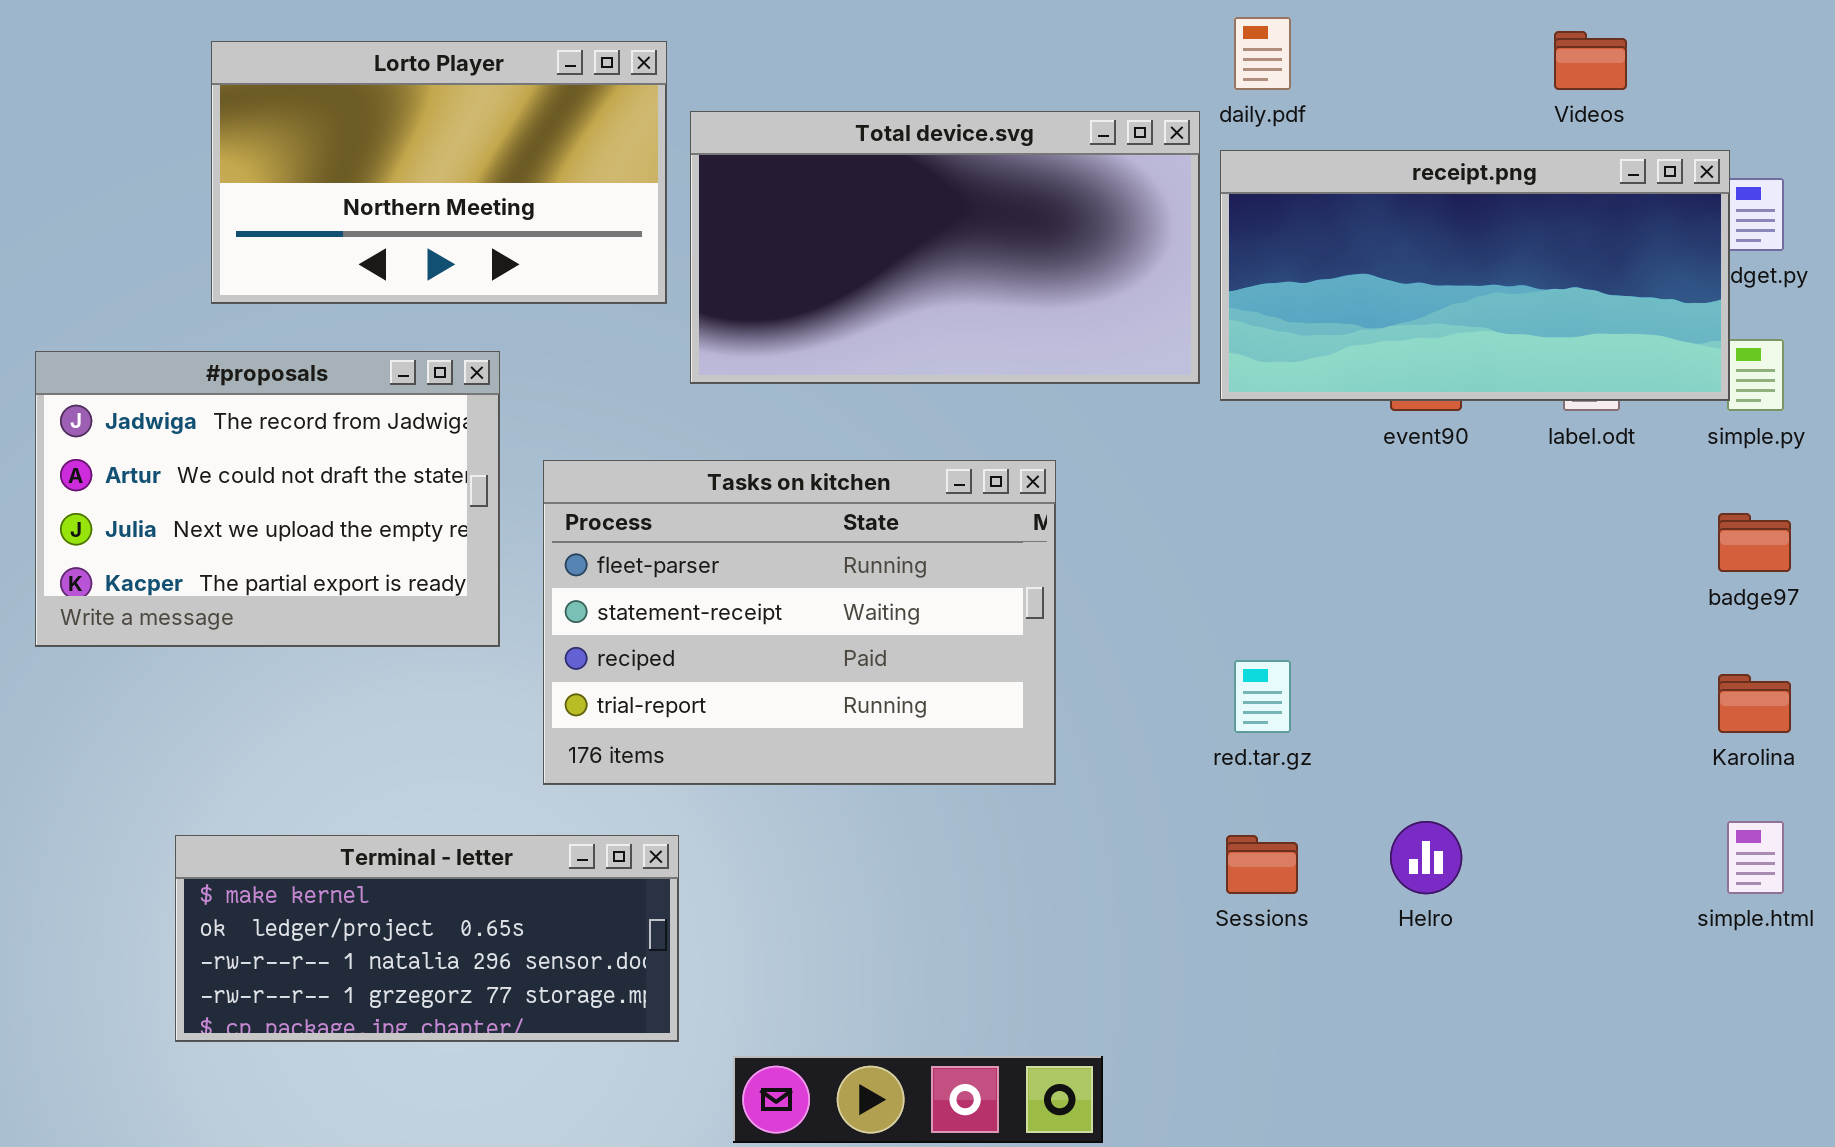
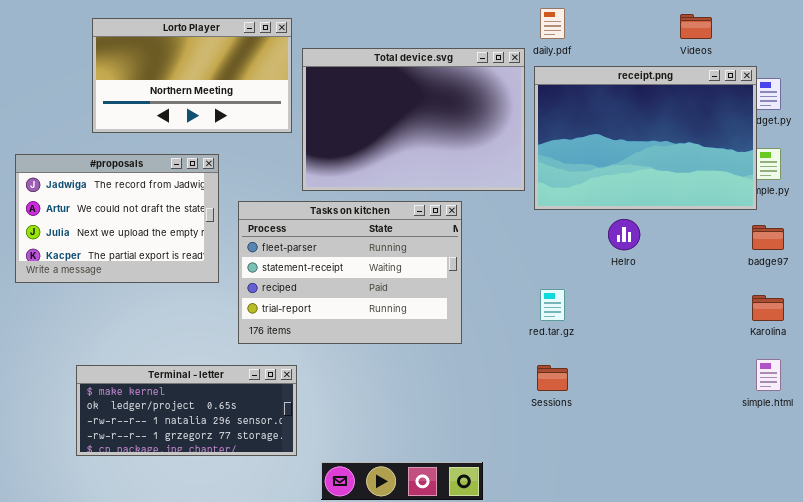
Total device.svg: [690,111,1200,384] -> [302,48,525,191], resized
receipt.png: [1220,150,1730,401] -> [534,66,757,210], resized
Helro: [1390,821,1462,894] -> [608,219,640,250], moved

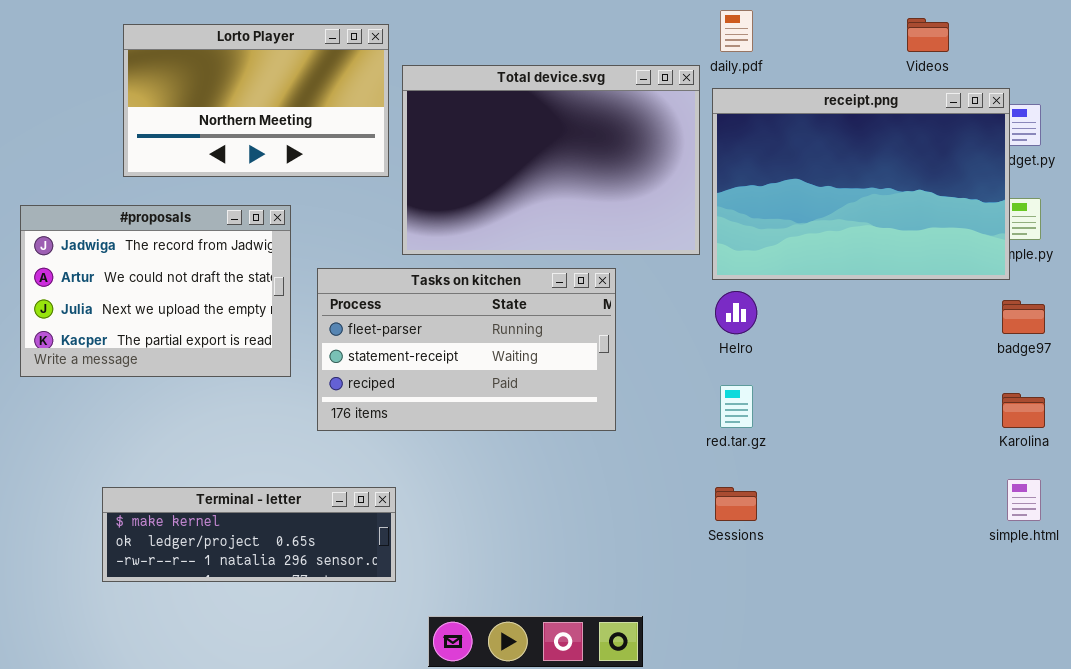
Tasks on kitchen: [238,201,462,344] -> [317,268,616,431], resized
Helro: [608,219,640,250] -> [715,291,757,334], moved
Terminal - letter: [76,365,297,456] -> [102,487,396,582], resized

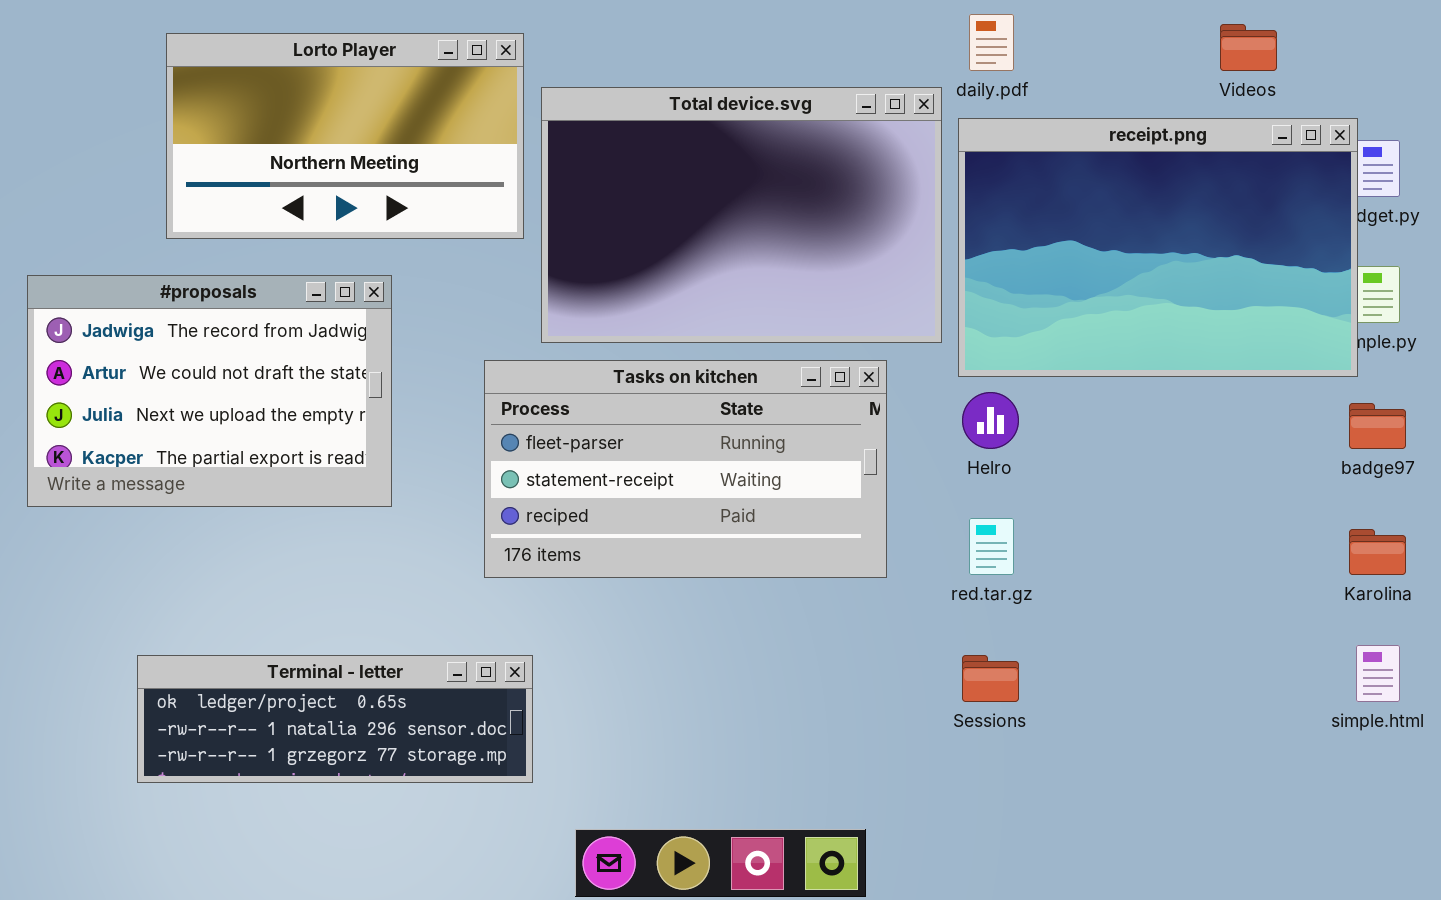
Tasks on kitchen: [317,268,616,431] -> [484,360,887,578], moved
Terminal - letter: [102,487,396,582] -> [137,655,533,783], scrolled down 1 row

